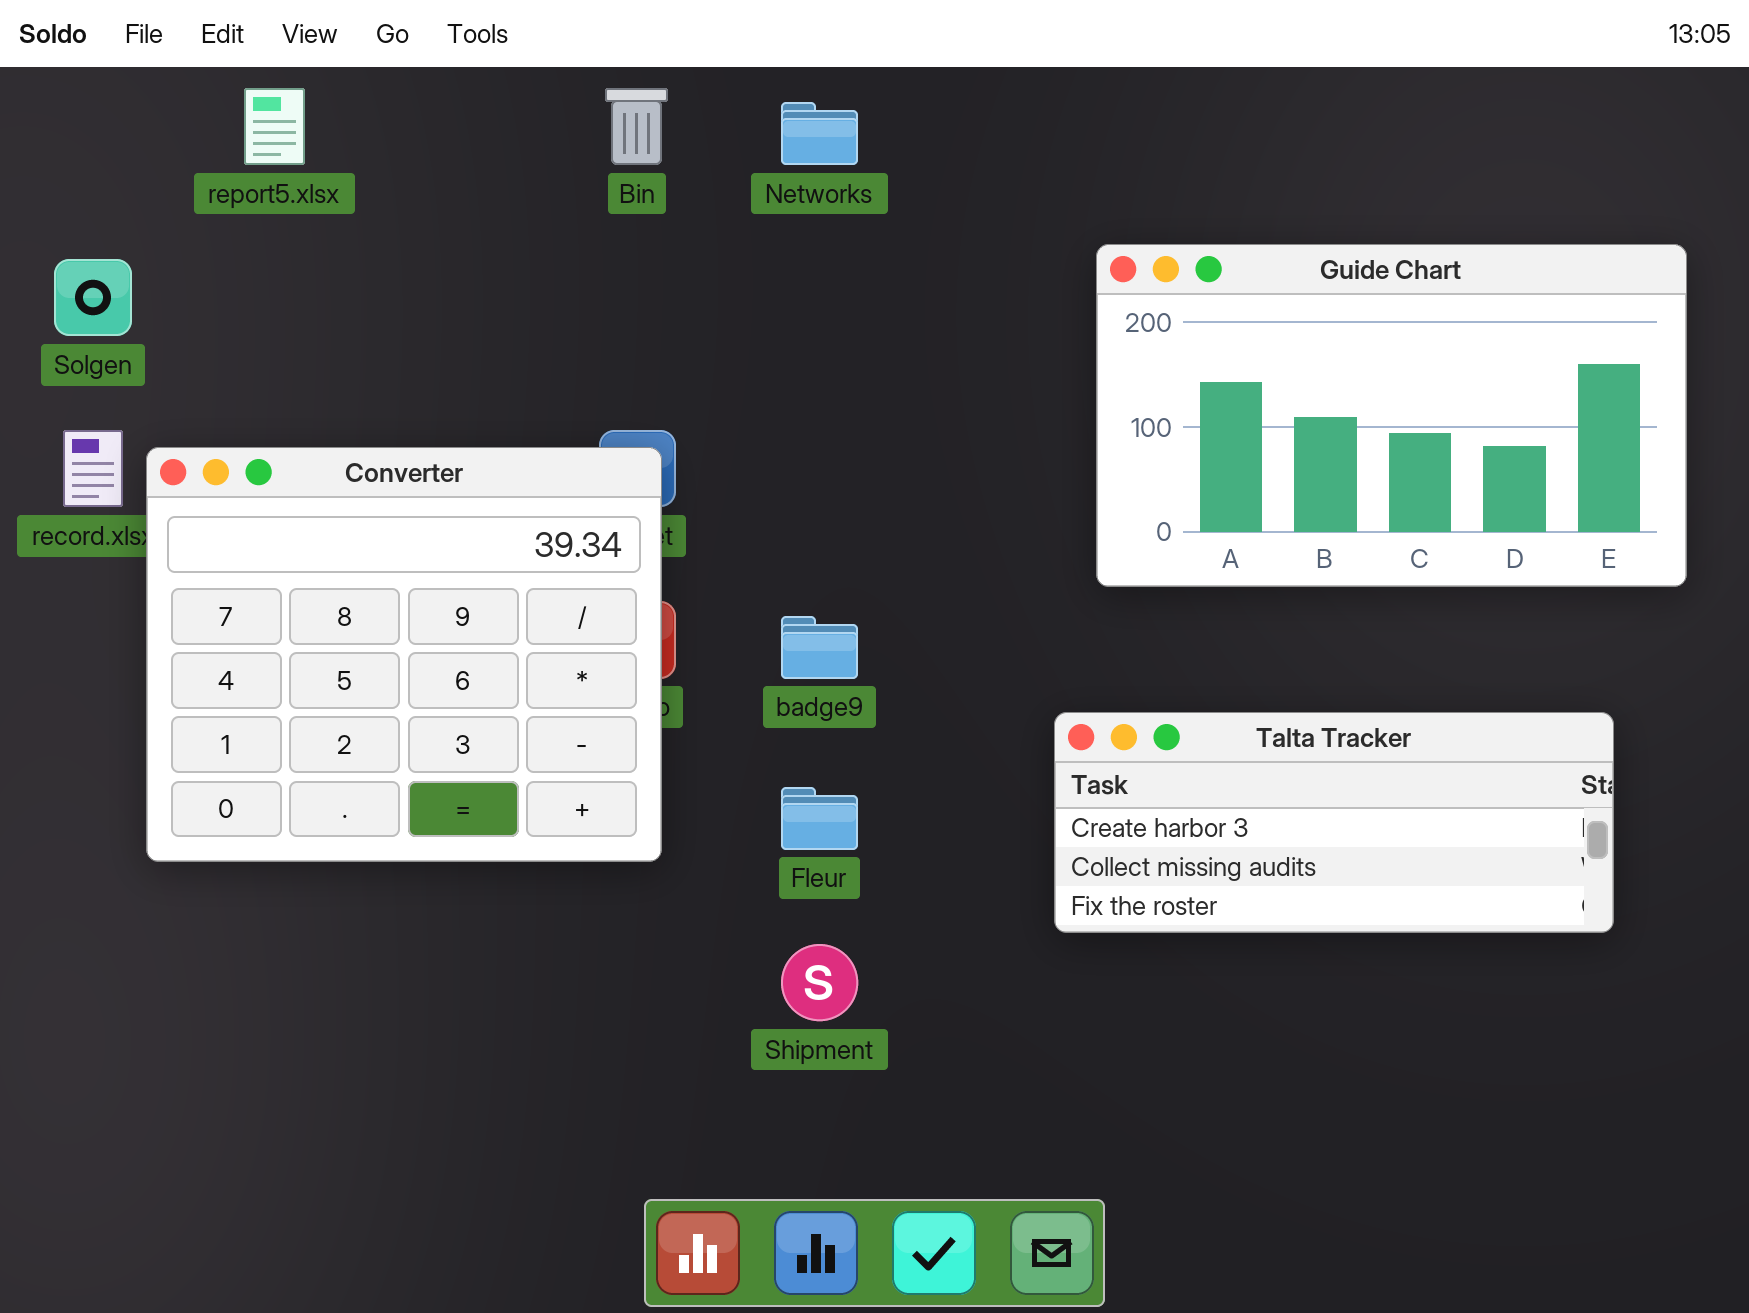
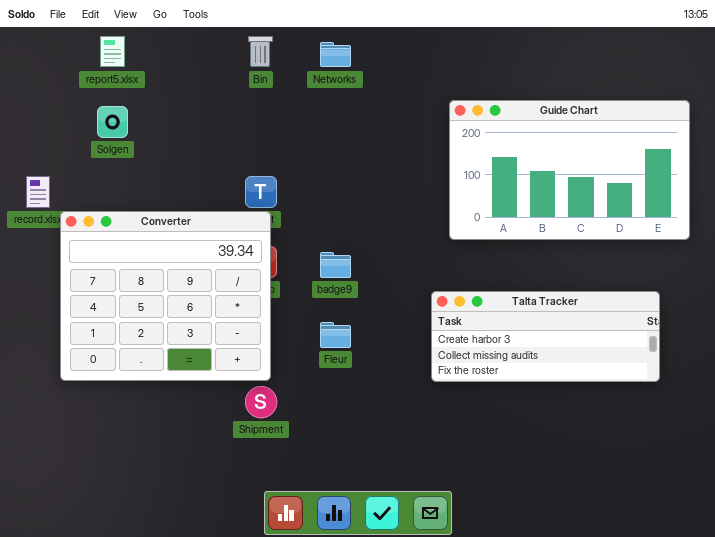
Solgen: [54,259,132,336] -> [97,106,128,138], moved
Converter: [146,447,662,862] -> [60,211,271,381], moved
Shipment: [781,944,858,1021] -> [245,386,277,418], moved

